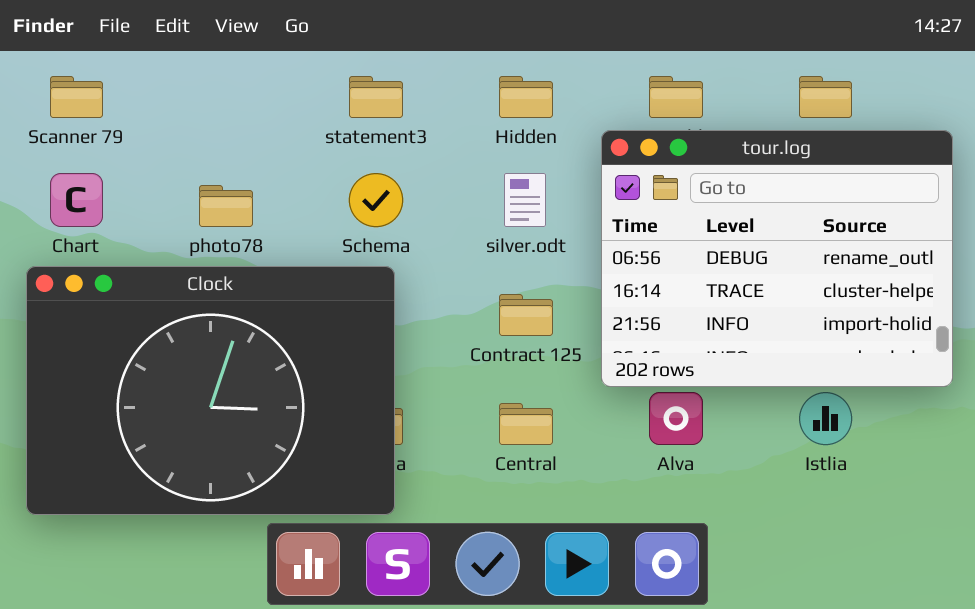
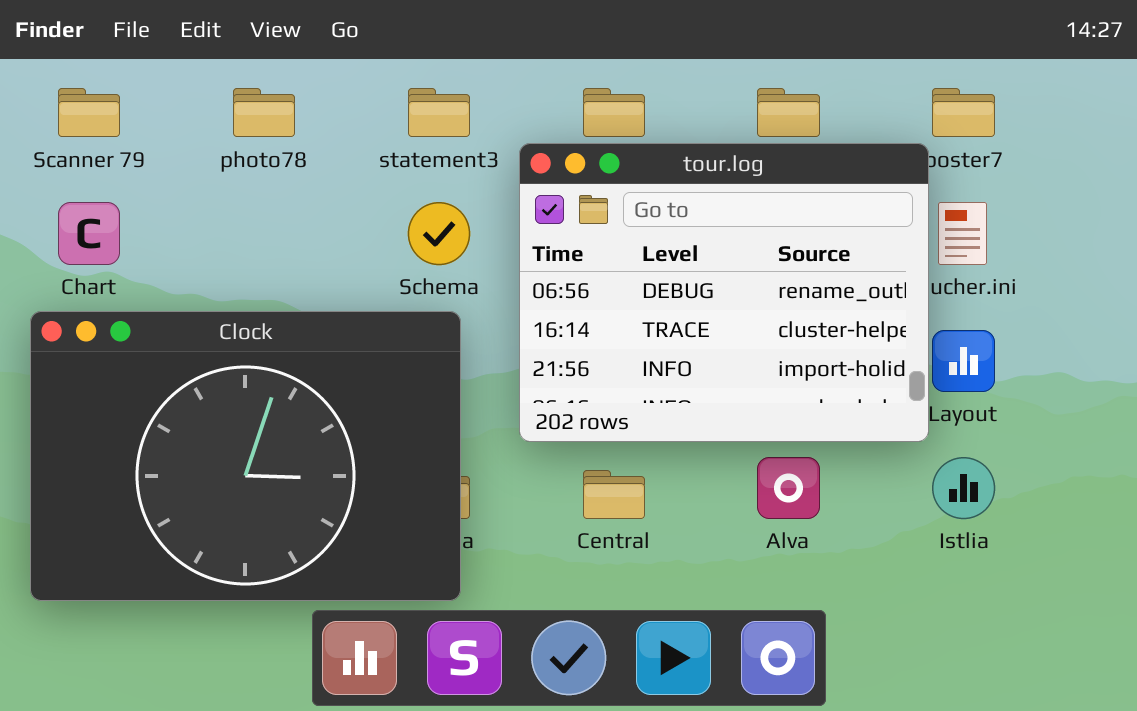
tour.log: [601,130,953,387] -> [519,143,929,442], moved
photo78: [199,185,253,227] -> [233,88,295,137], moved

